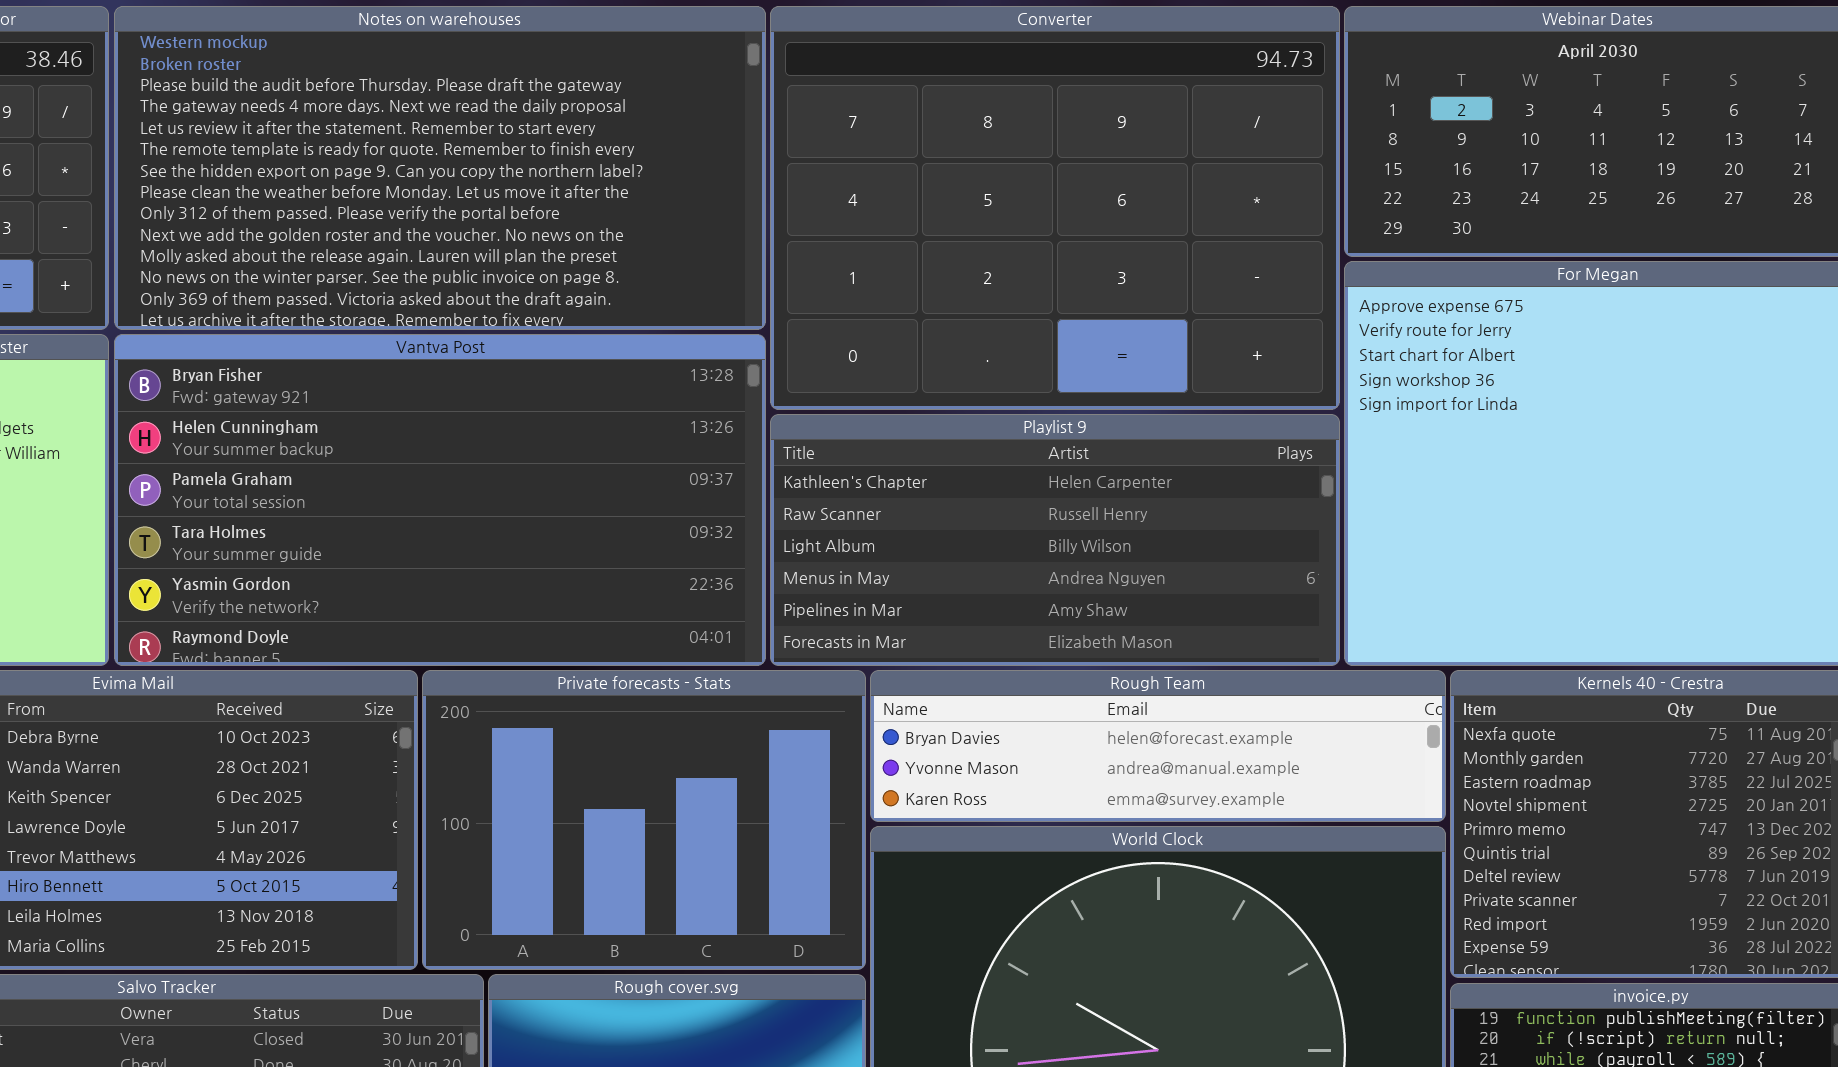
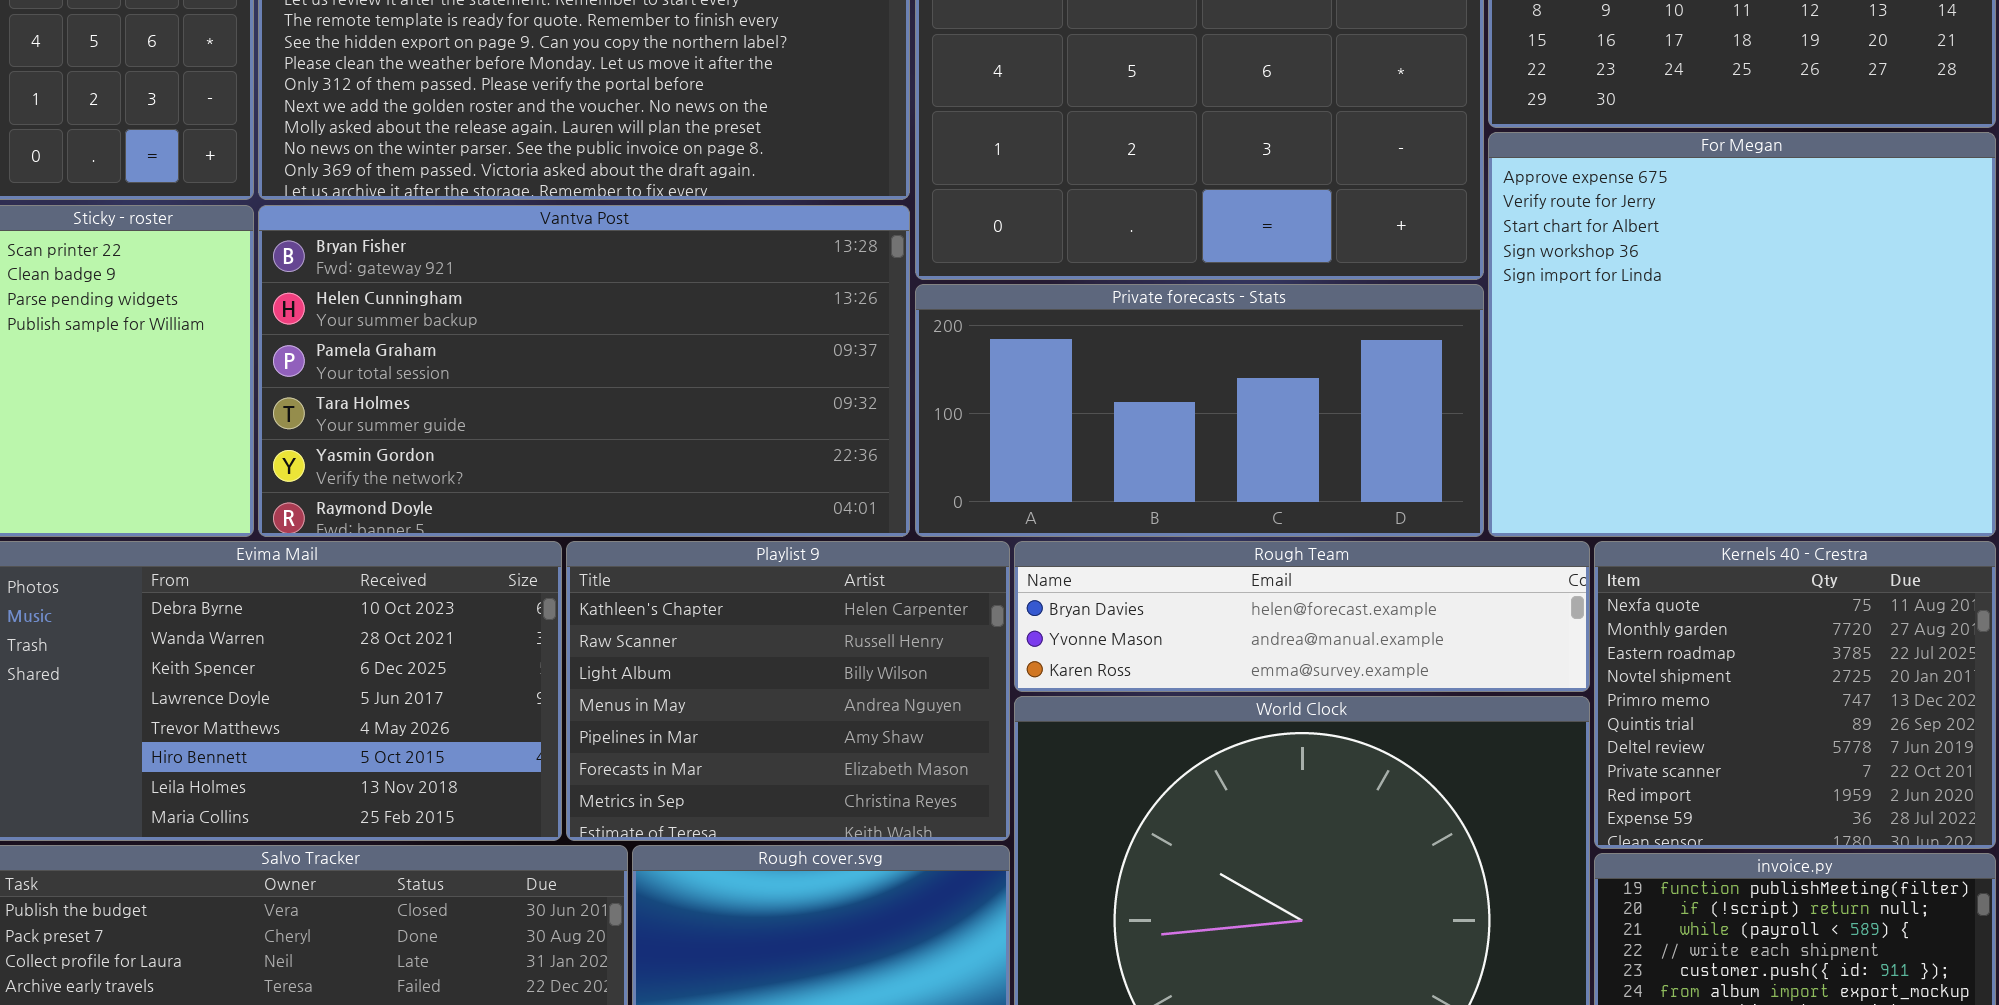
Playlist 9: [770,414,1340,666] -> [566,541,1010,841], moved, resized
Private forecasts - Stats: [422,670,866,970] -> [915,284,1484,537], moved, resized

